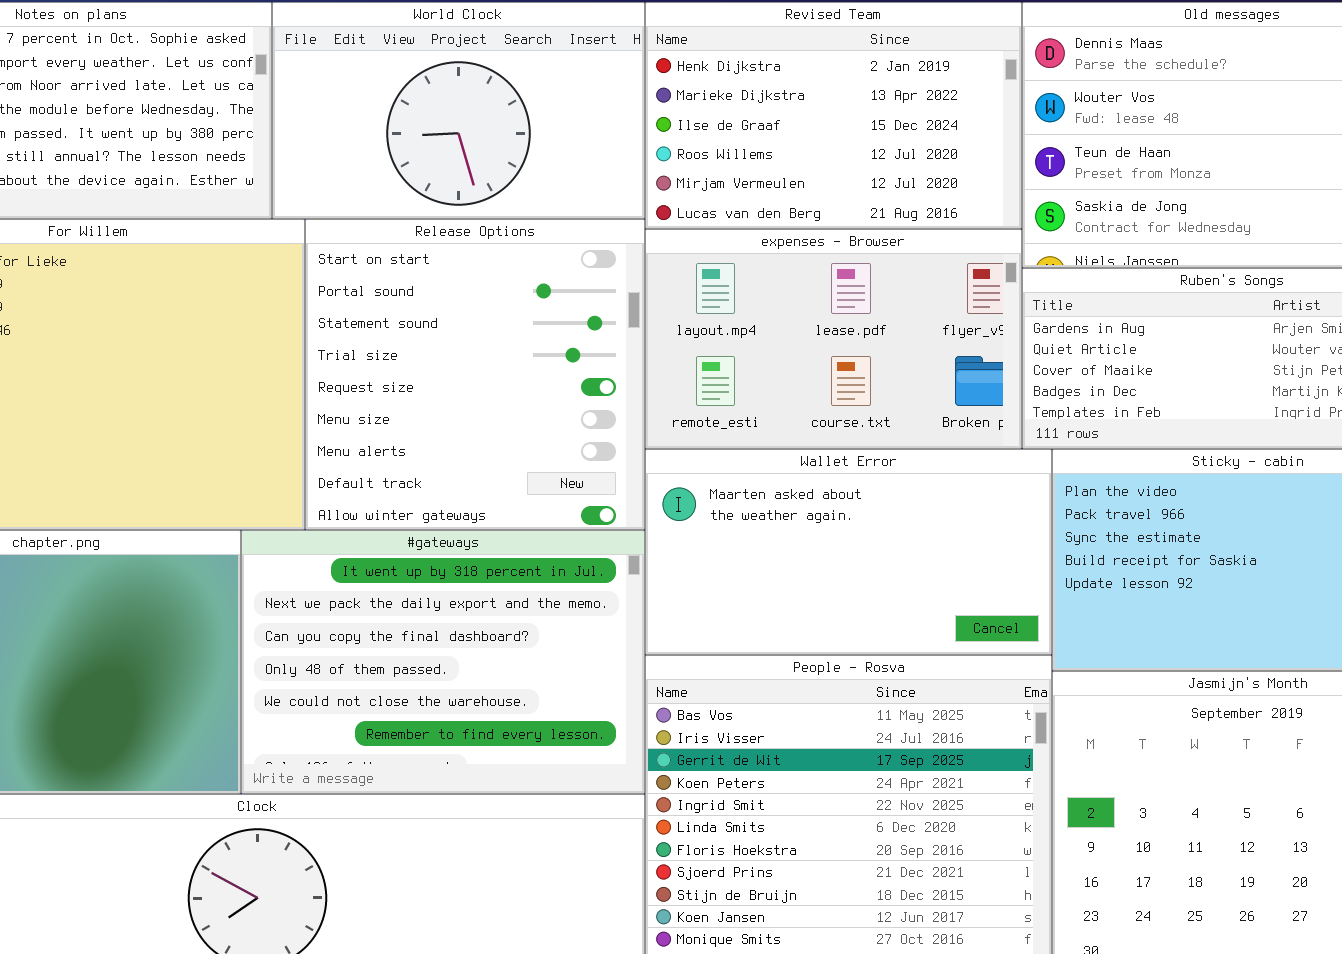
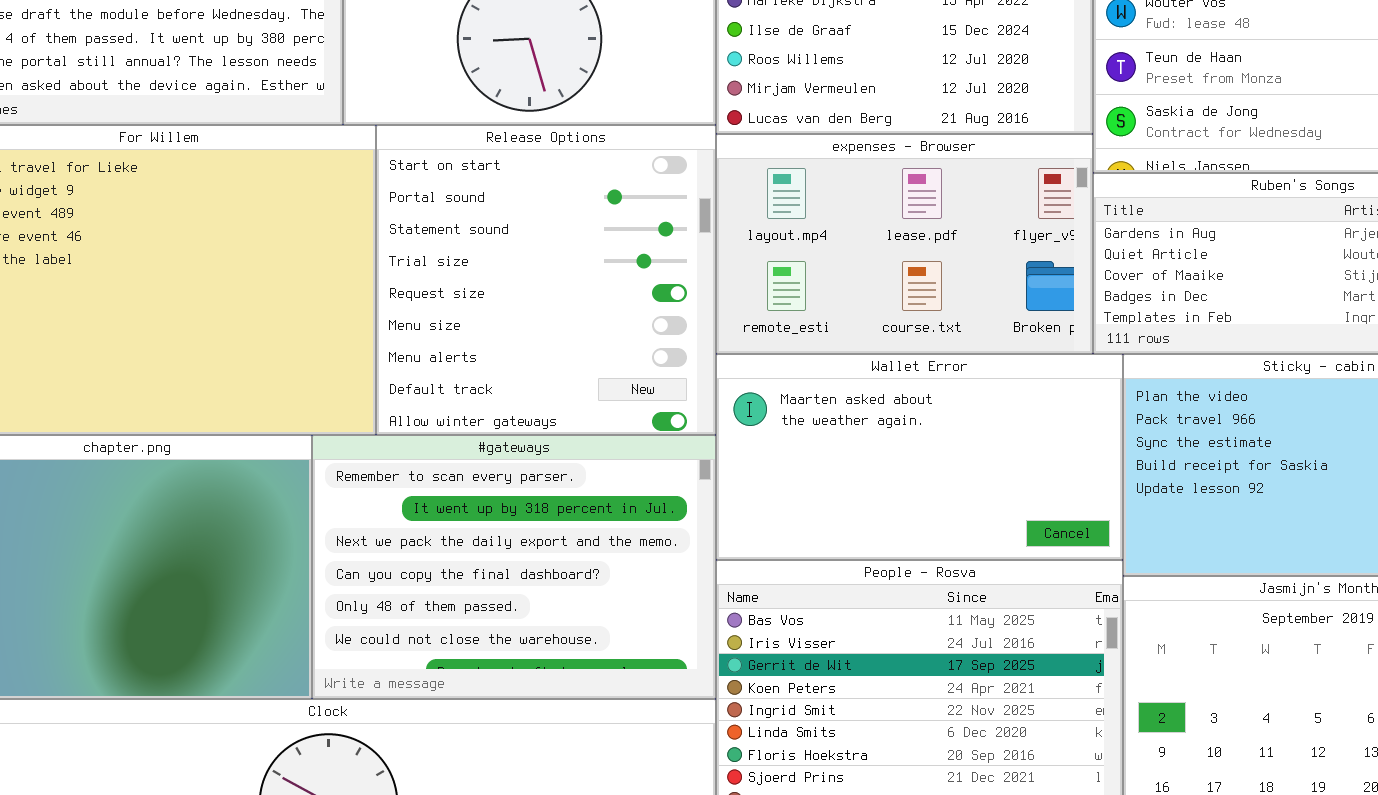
#gateways: [241,530,645,794] -> [312,435,716,699], scrolled up 1 row

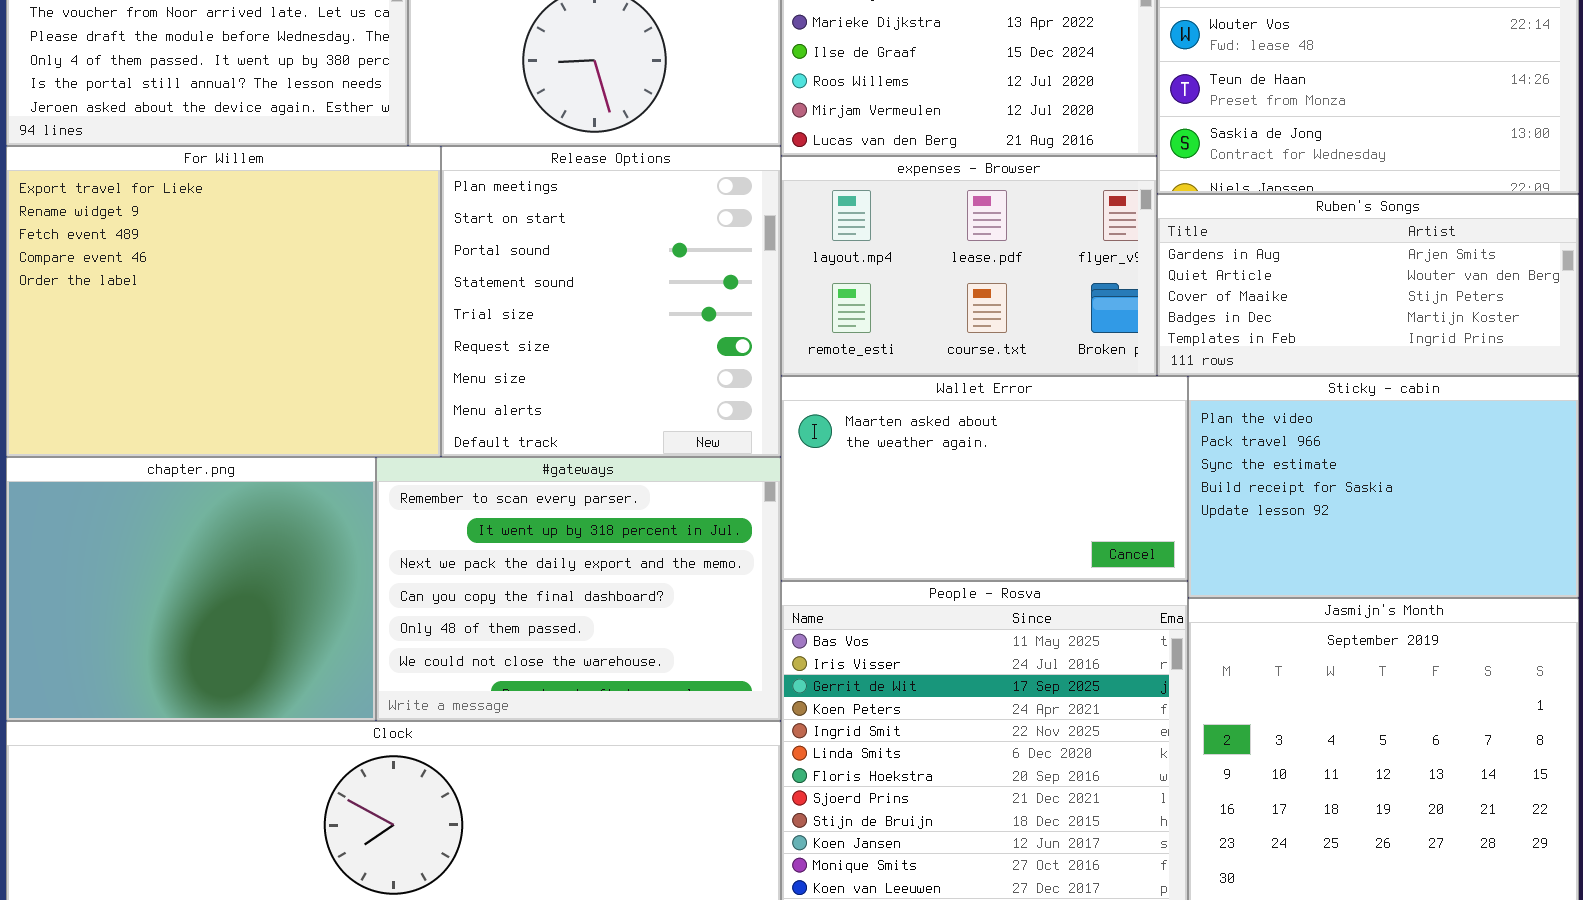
Release Options: [376,125,716,435] -> [441,146,781,457], scrolled up 1 row

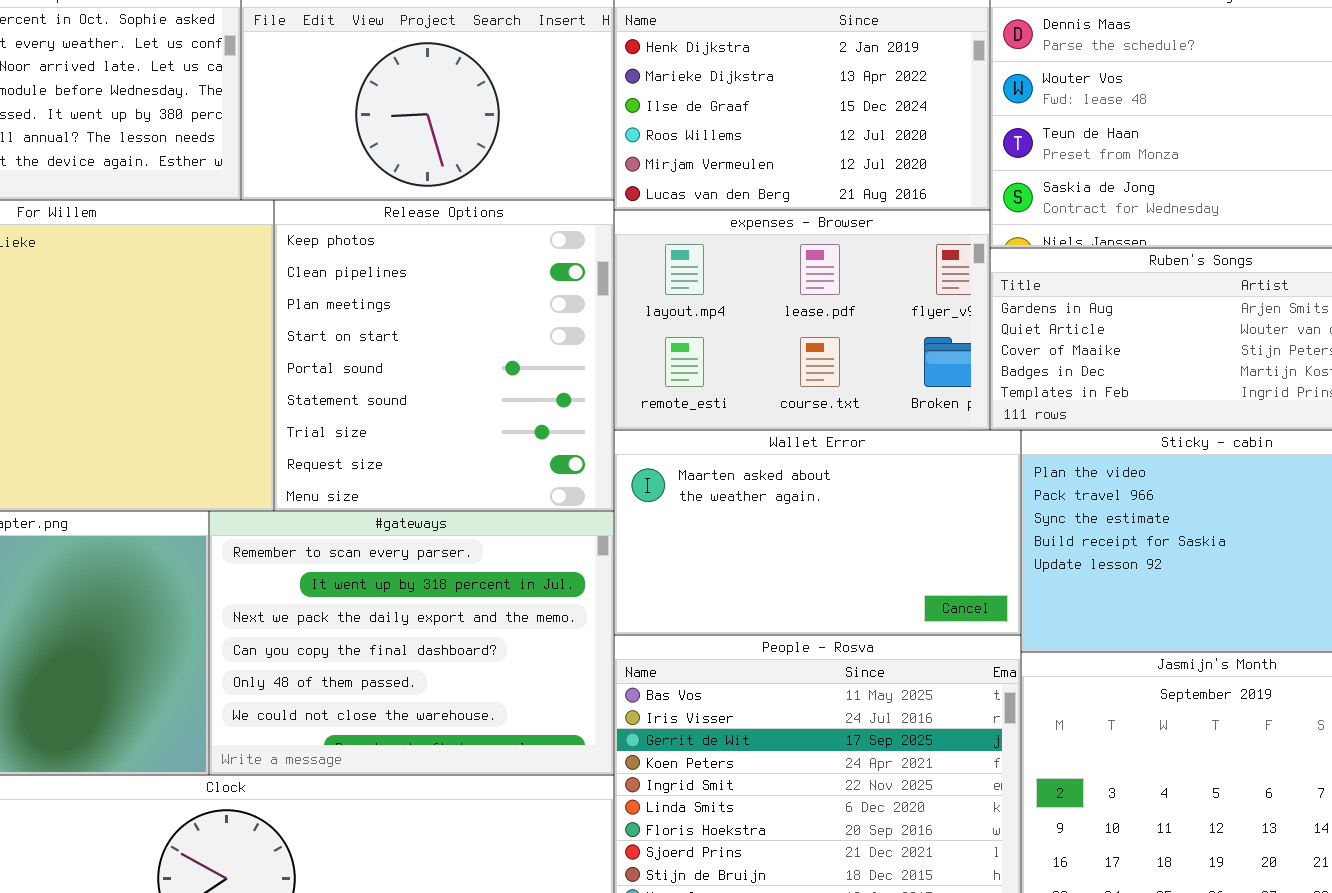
Release Options: [441,146,781,457] -> [274,200,614,511], scrolled up 2 rows

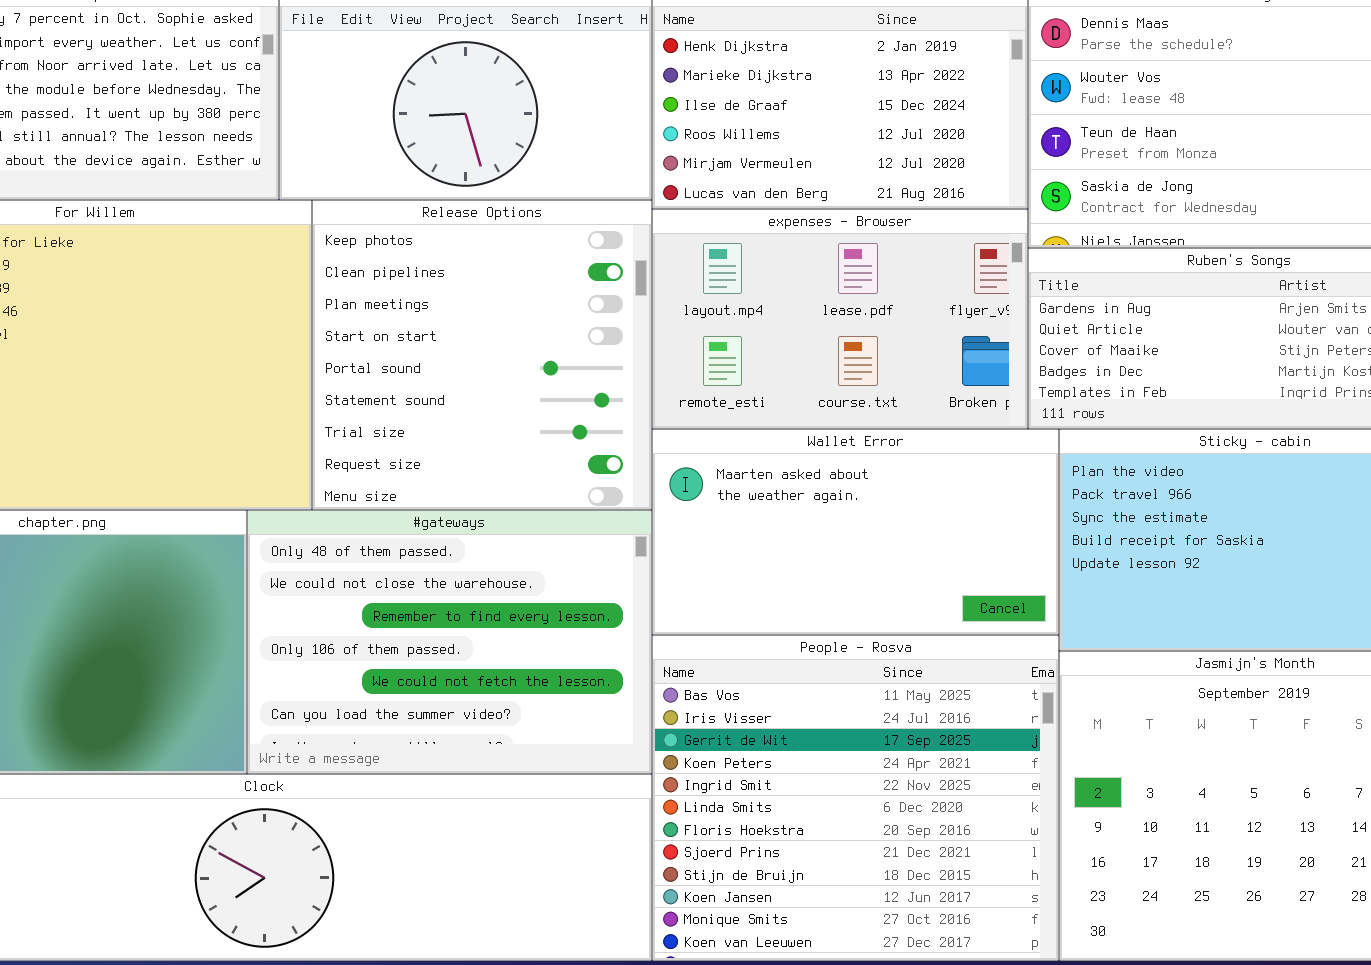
#gateways: [209,511,614,775] -> [247,510,652,774], scrolled down 4 rows

